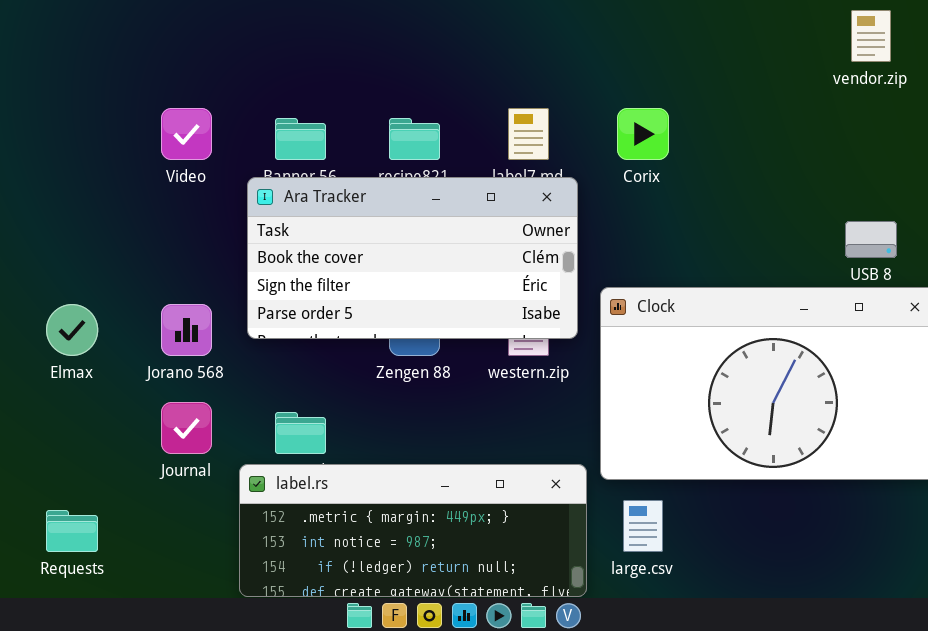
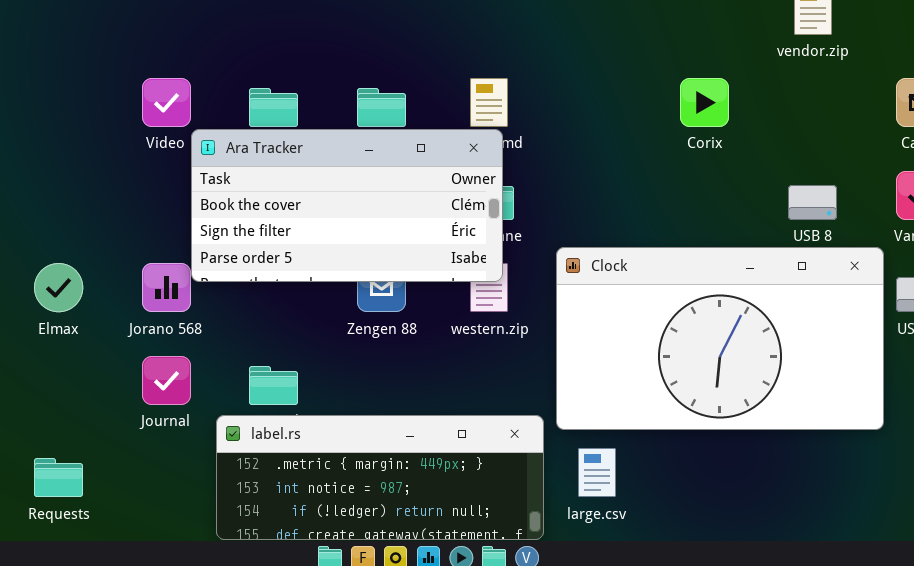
Corix: [617,108,669,160] -> [680,78,729,127], moved
Ara Tracker: [247,177,578,339] -> [191,129,503,282], moved

